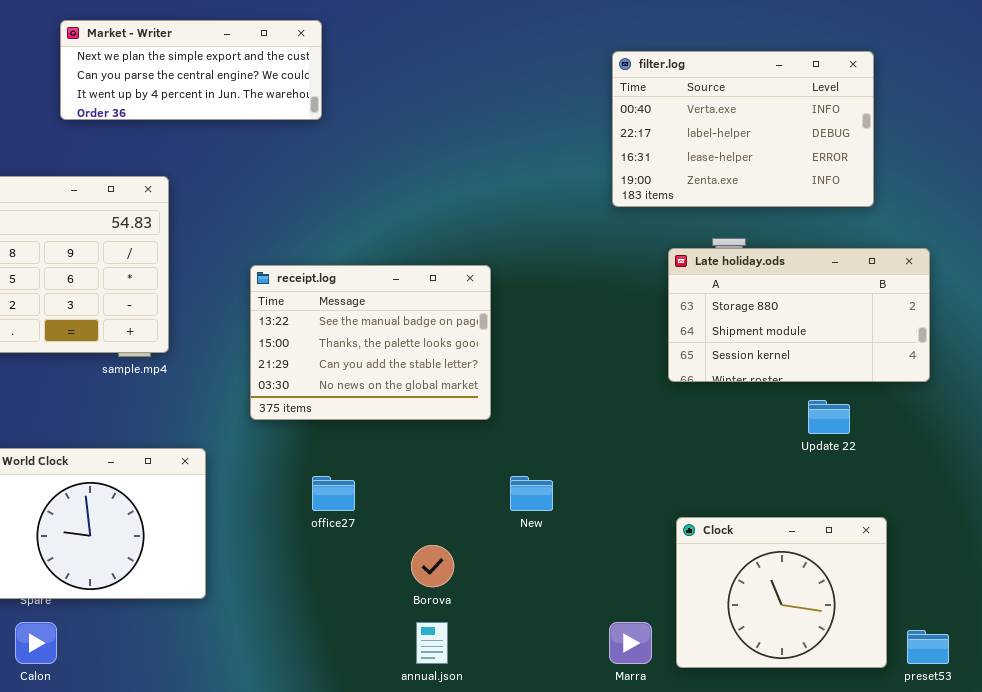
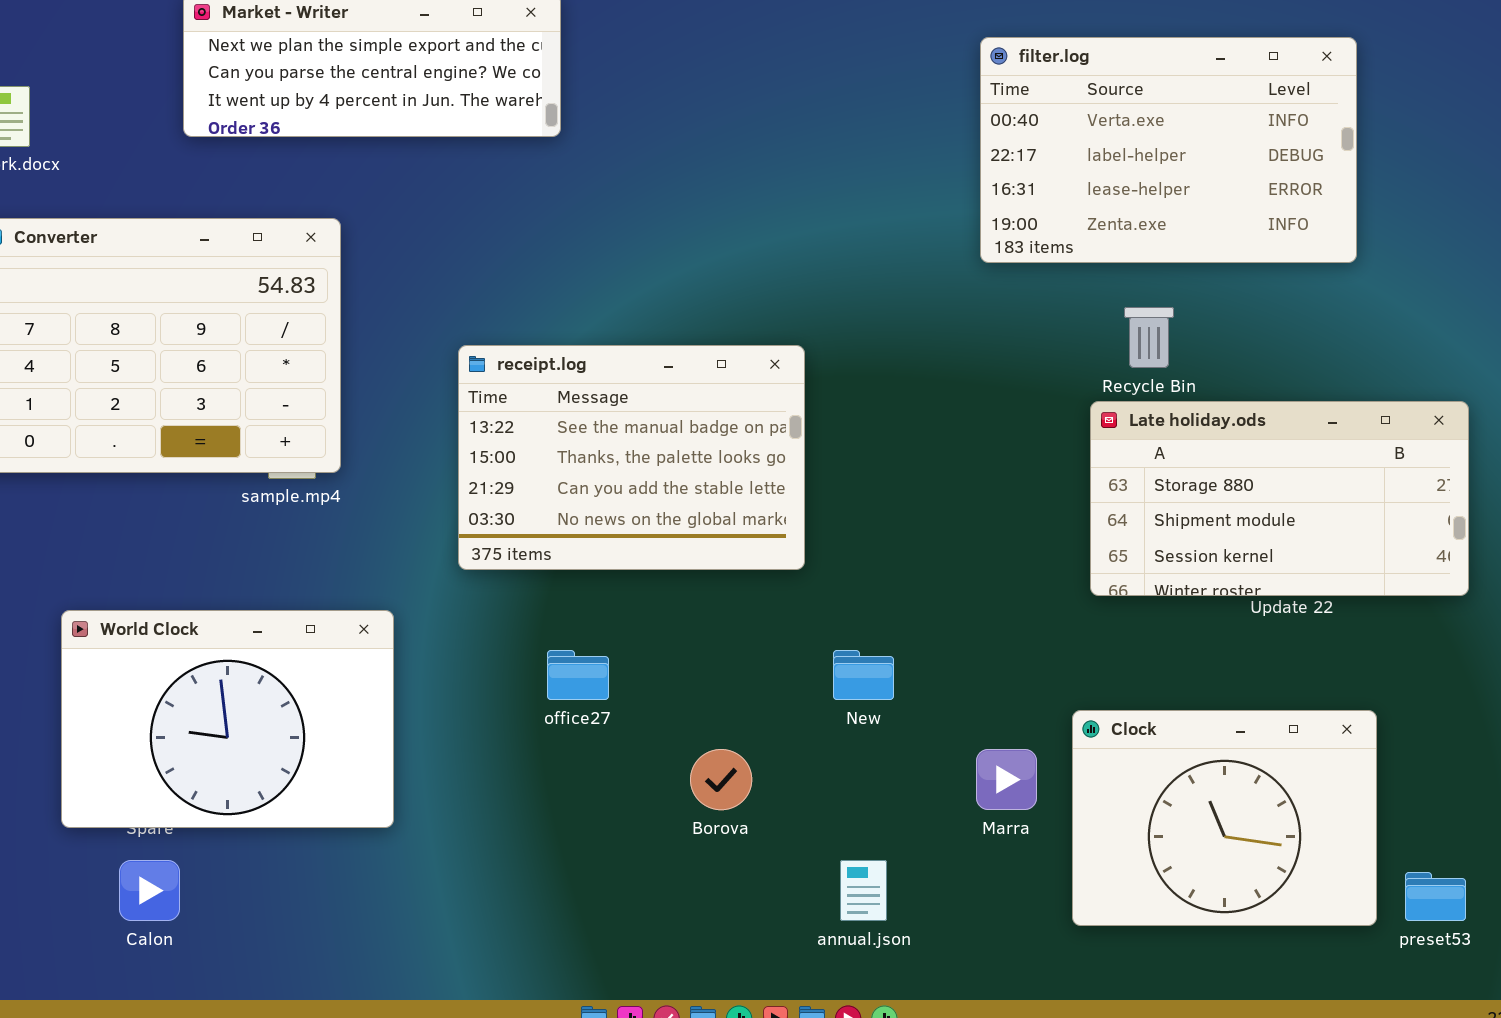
Late holiday.ods: [668,248,930,382] -> [1090,401,1469,596], moved
annual.json: [416,622,448,664] -> [840,860,887,921], moved
Marra: [609,622,652,664] -> [976,749,1037,810], moved

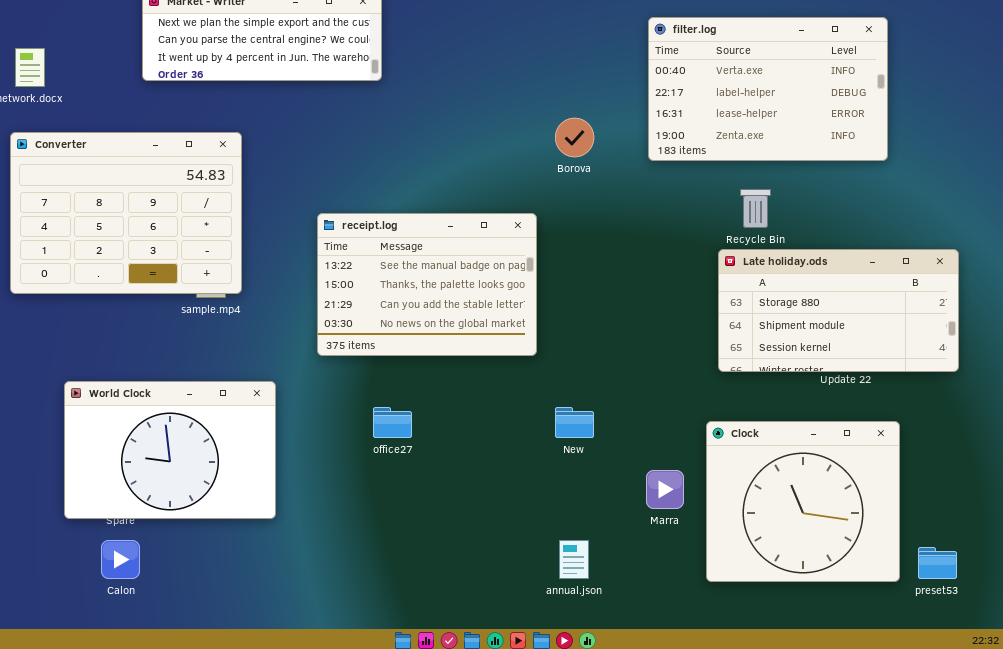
Clock: [1072,710,1377,926] -> [706,421,900,582], resized
Borova: [690,749,752,810] -> [555,118,594,157], moved

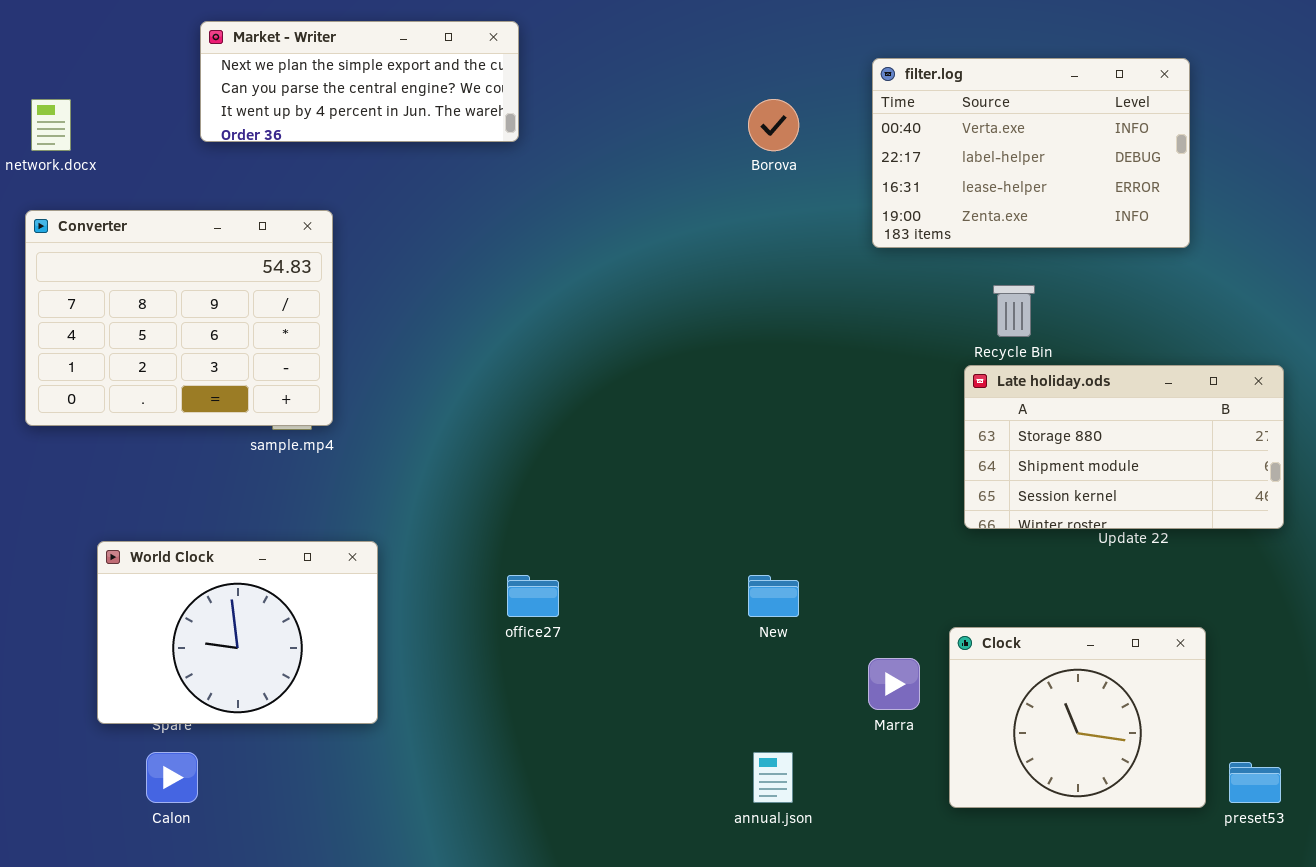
Borova: [555,118,594,157] -> [748,99,799,151], moved
receipt.log: [317,213,537,356] -> none, closed
Clock: [706,421,900,582] -> [949,627,1206,808], resized

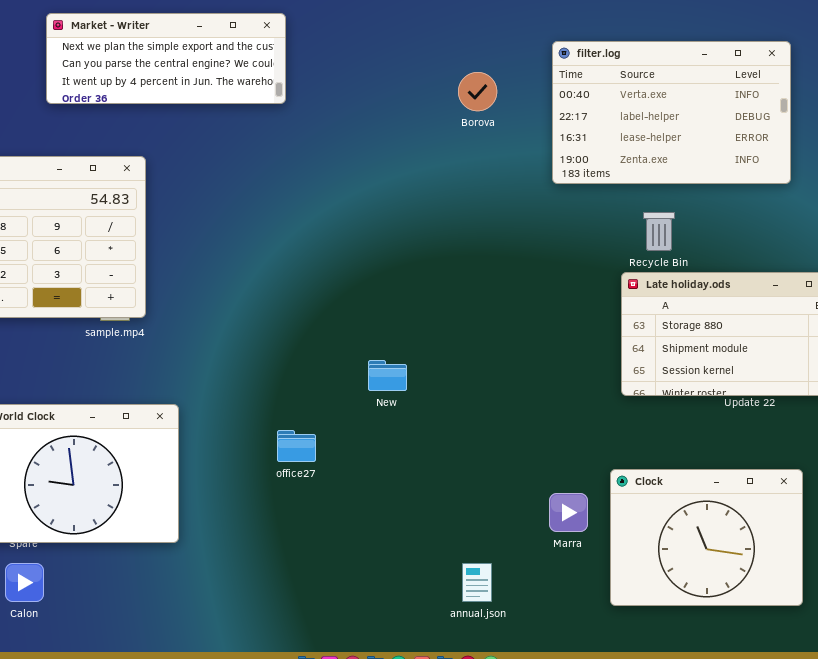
New: [748,575,799,617] -> [368,360,407,391], moved

